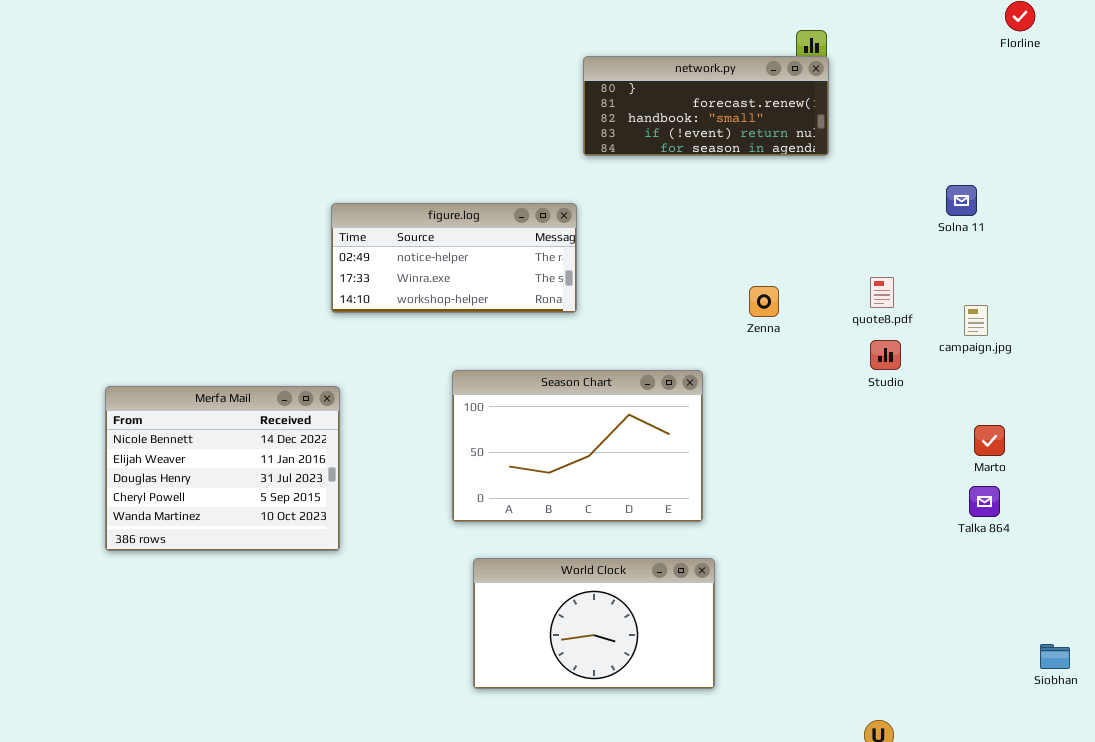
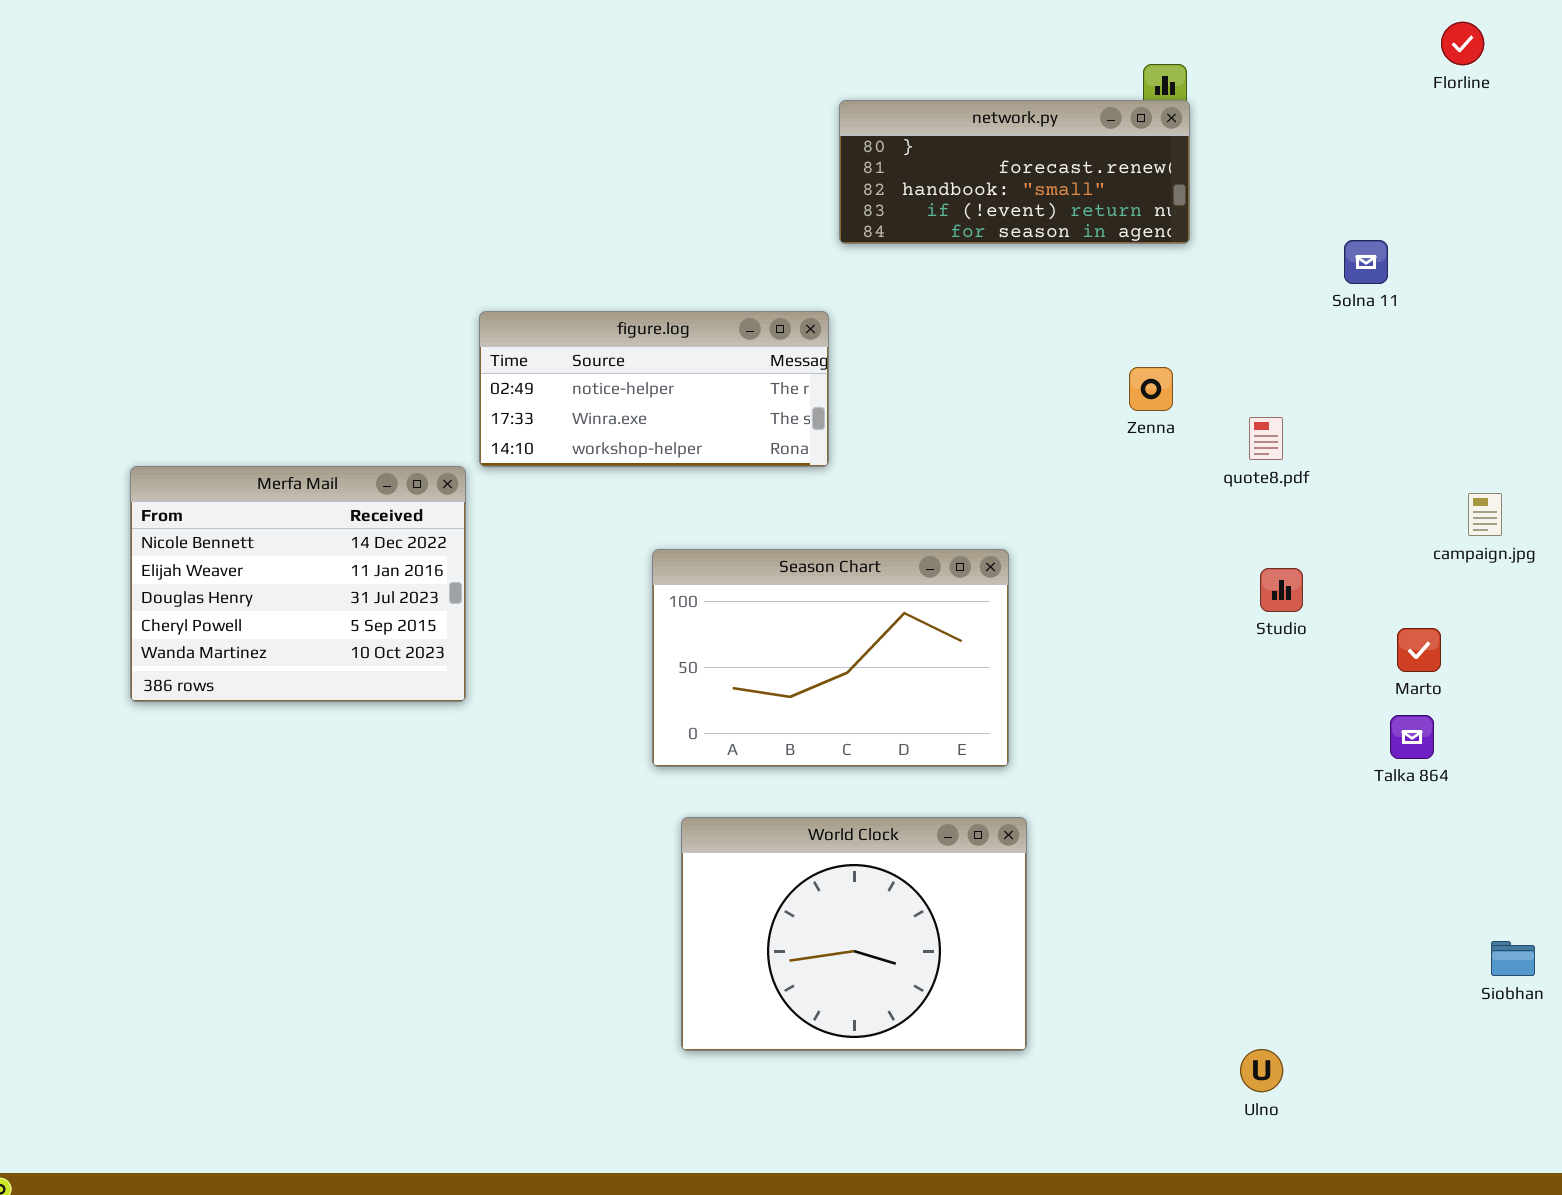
Solna 11: [946,185,977,216] -> [1344,240,1388,284], moved
Zenna: [749,286,779,317] -> [1129,367,1173,411], moved
campaign.jpg: [964,305,988,336] -> [1468,493,1502,536], moved
Studio: [870,340,901,370] -> [1260,568,1303,612], moved
Merfa Mail: [105,386,340,551] -> [130,466,466,702], moved
World Clock: [473,558,715,689] -> [681,817,1027,1051], resized

